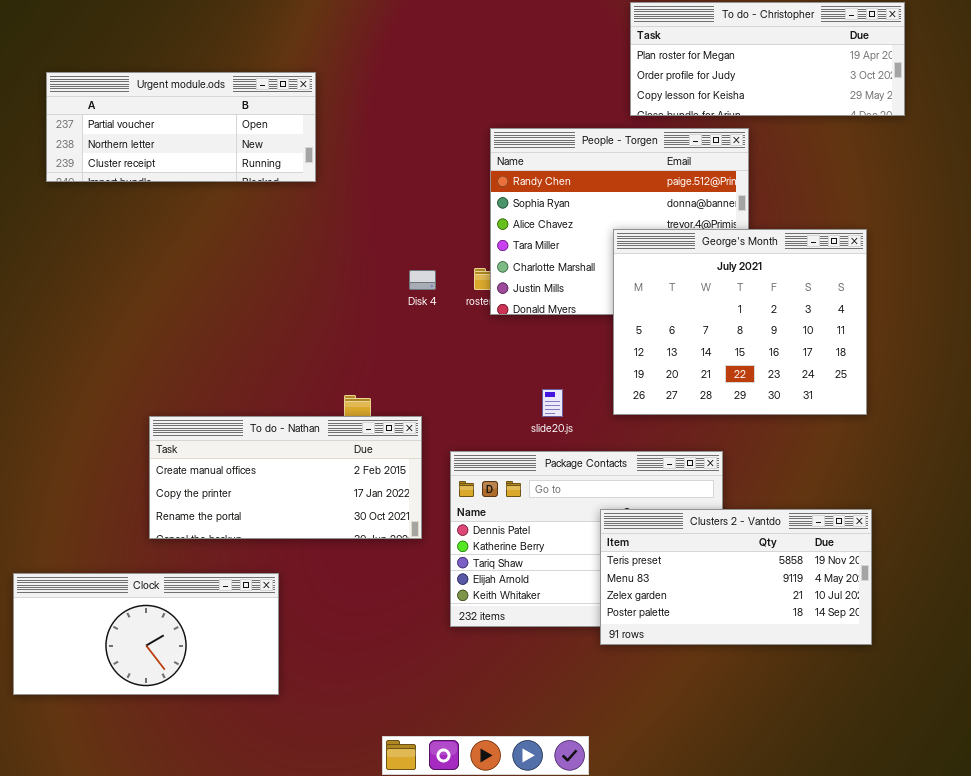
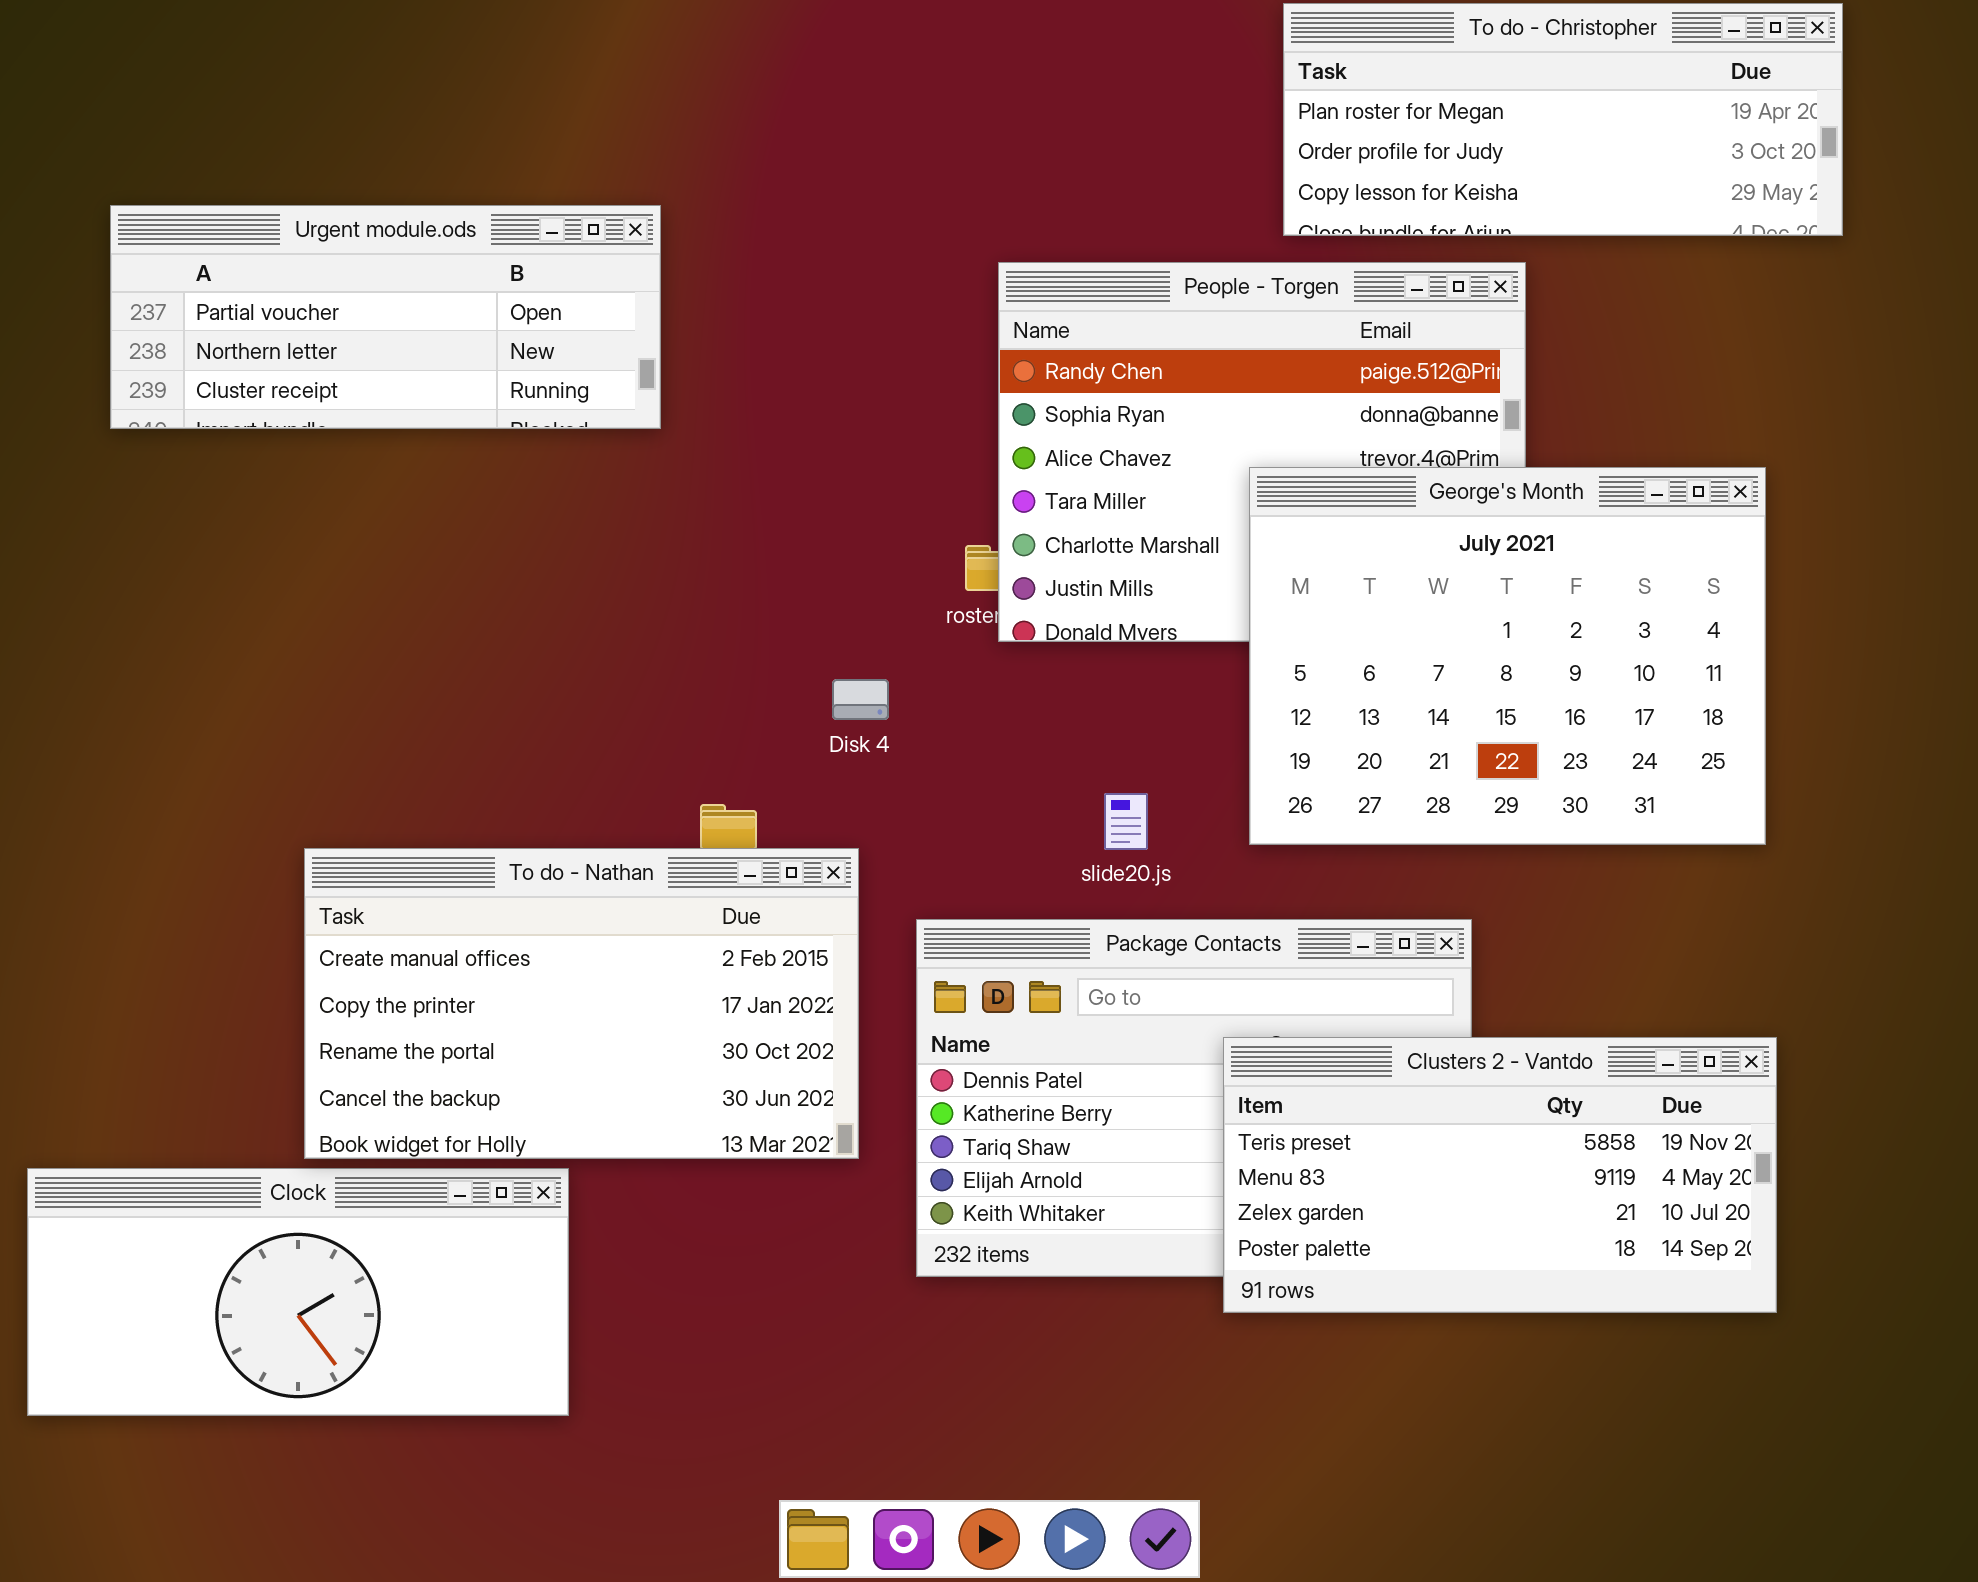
Urgent module.ods: [46,72,316,182] -> [110,205,661,429], moved
Disk 4: [409,270,436,290] -> [832,679,889,720], moved
To do - Nathan: [149,416,422,539] -> [304,848,859,1159], resized

